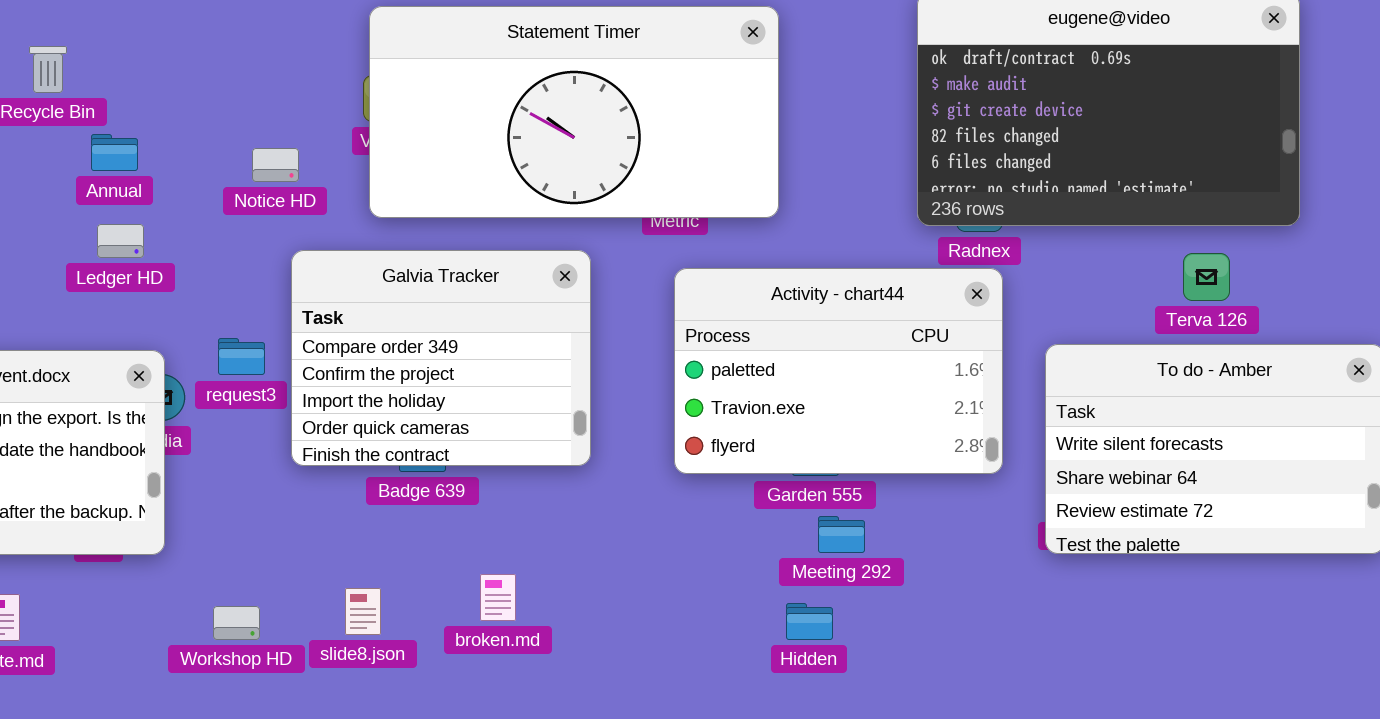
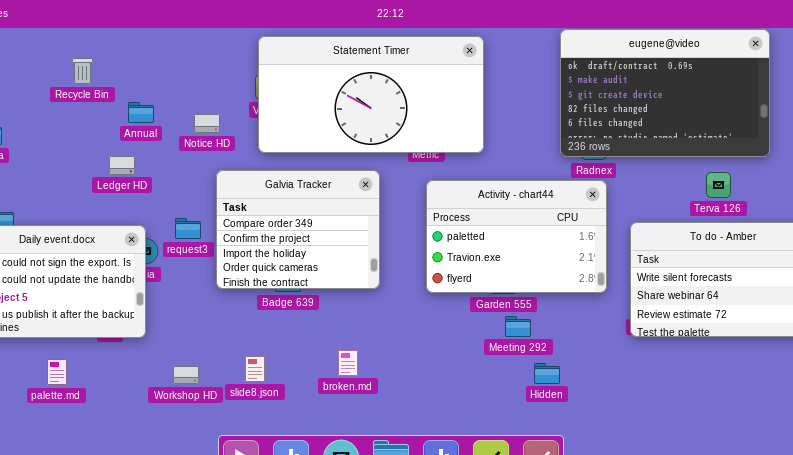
Annual: [91,134,138,171] -> [128,102,154,123], moved
broken.md: [480,574,516,621] -> [338,350,358,376], moved
Hidden: [786,603,833,640] -> [534,363,560,384], moved

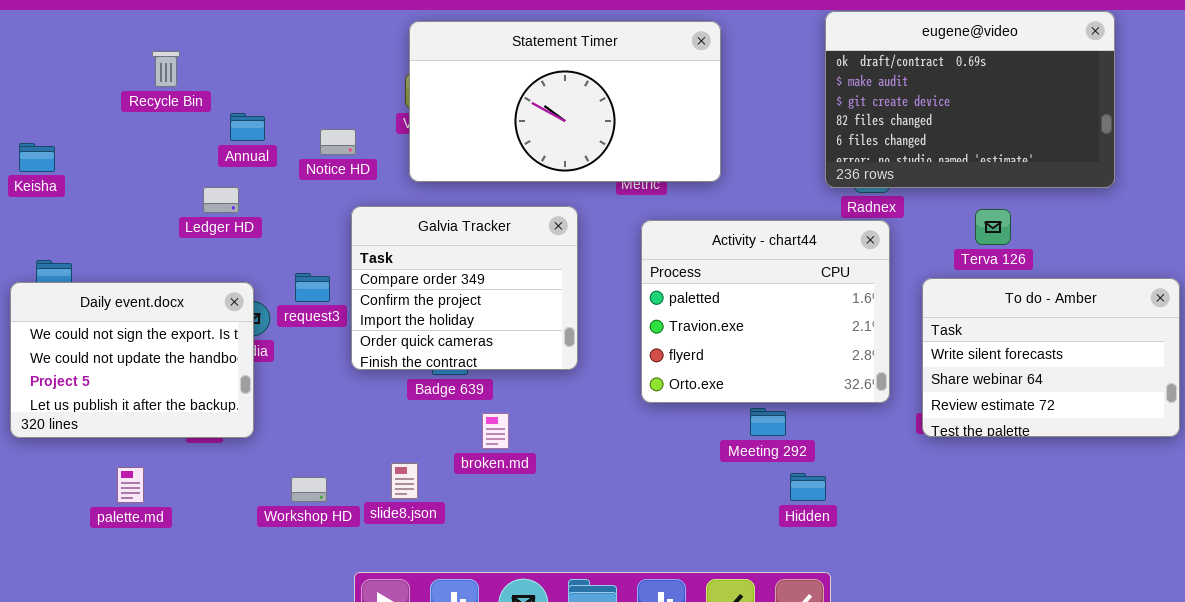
Terva 126: [706,172,731,198] -> [975,209,1011,245], moved
Activity - chart44: [426,180,607,293] -> [641,220,890,403], resized
broken.md: [338,350,358,376] -> [482,413,509,449], moved

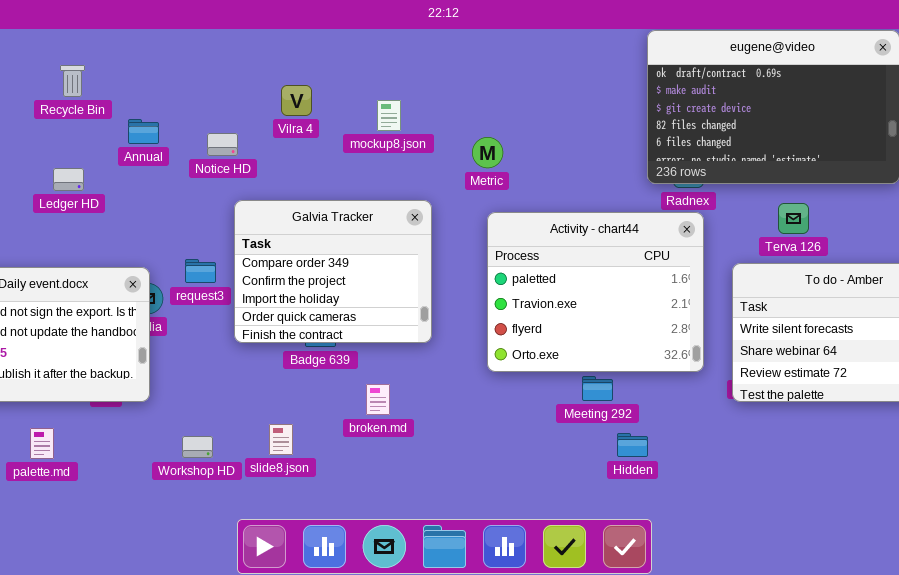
Statement Timer: [409,21,721,182] -> none, closed
Ledger HD: [203,187,239,213] -> [53,168,84,191], moved
broken.md: [482,413,509,449] -> [366,384,390,415], moved

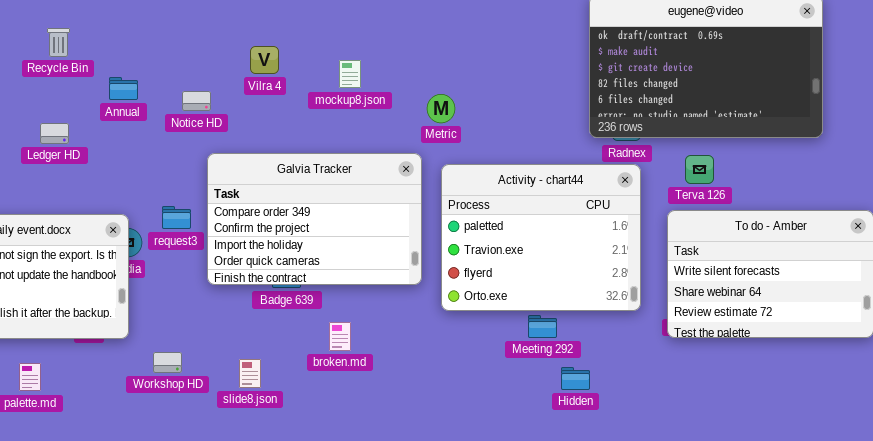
Galvia Tracker: [234,200,432,343] -> [207,153,422,285], resized
Terva 126: [778,203,809,234] -> [685,155,714,184], moved
Workshop HD: [182,436,213,458] -> [153,352,182,373], moved

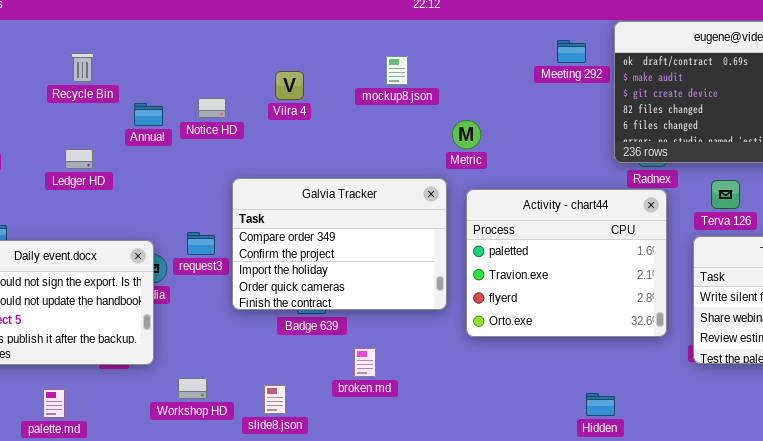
mockup8.json: [339,60,361,88] -> [386,56,408,85], moved
Notice HD: [182,91,211,111] -> [198,98,226,118], moved
Meeting 292: [528,315,557,338] -> [557,40,586,63], moved

